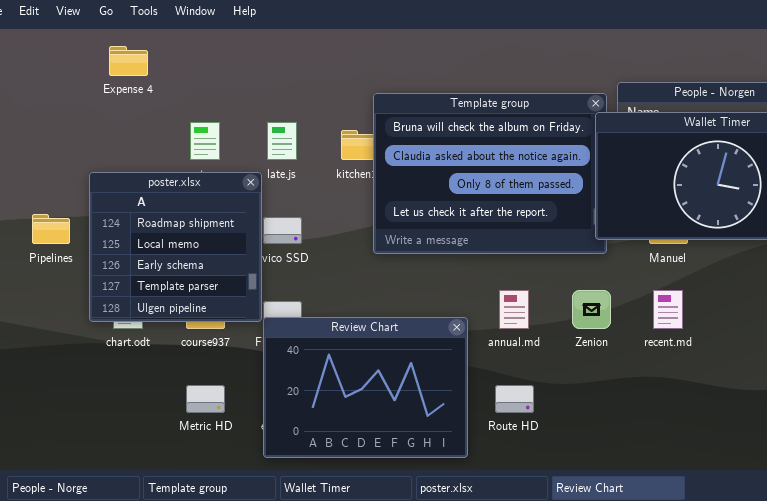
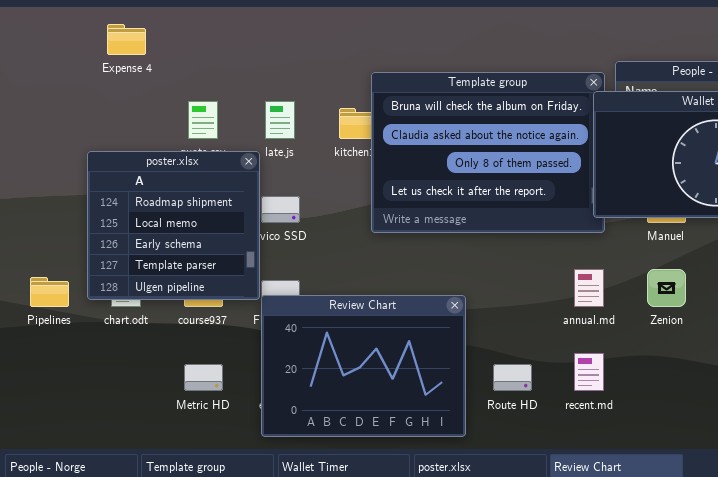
Pipelines: [32,214,70,244] -> [30,277,69,307], moved
annual.md: [499,290,529,329] -> [574,269,604,307], moved
Zenion: [572,290,611,329] -> [647,269,686,307], moved
recent.md: [653,290,683,329] -> [574,353,604,391], moved

